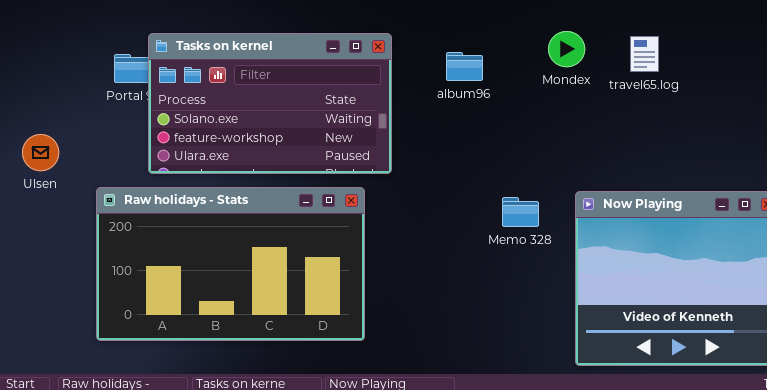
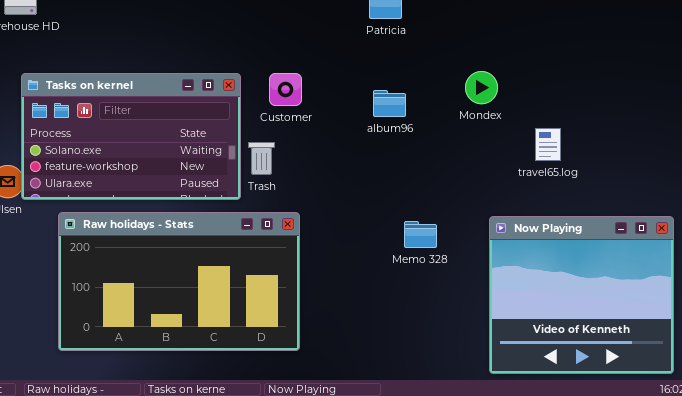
Tasks on kernel: [148,33,392,174] -> [21,73,241,200], moved
travel65.log: [630,36,659,72] -> [535,128,561,161], moved
Memo 328: [502,197,539,227] -> [404,221,437,248], moved

